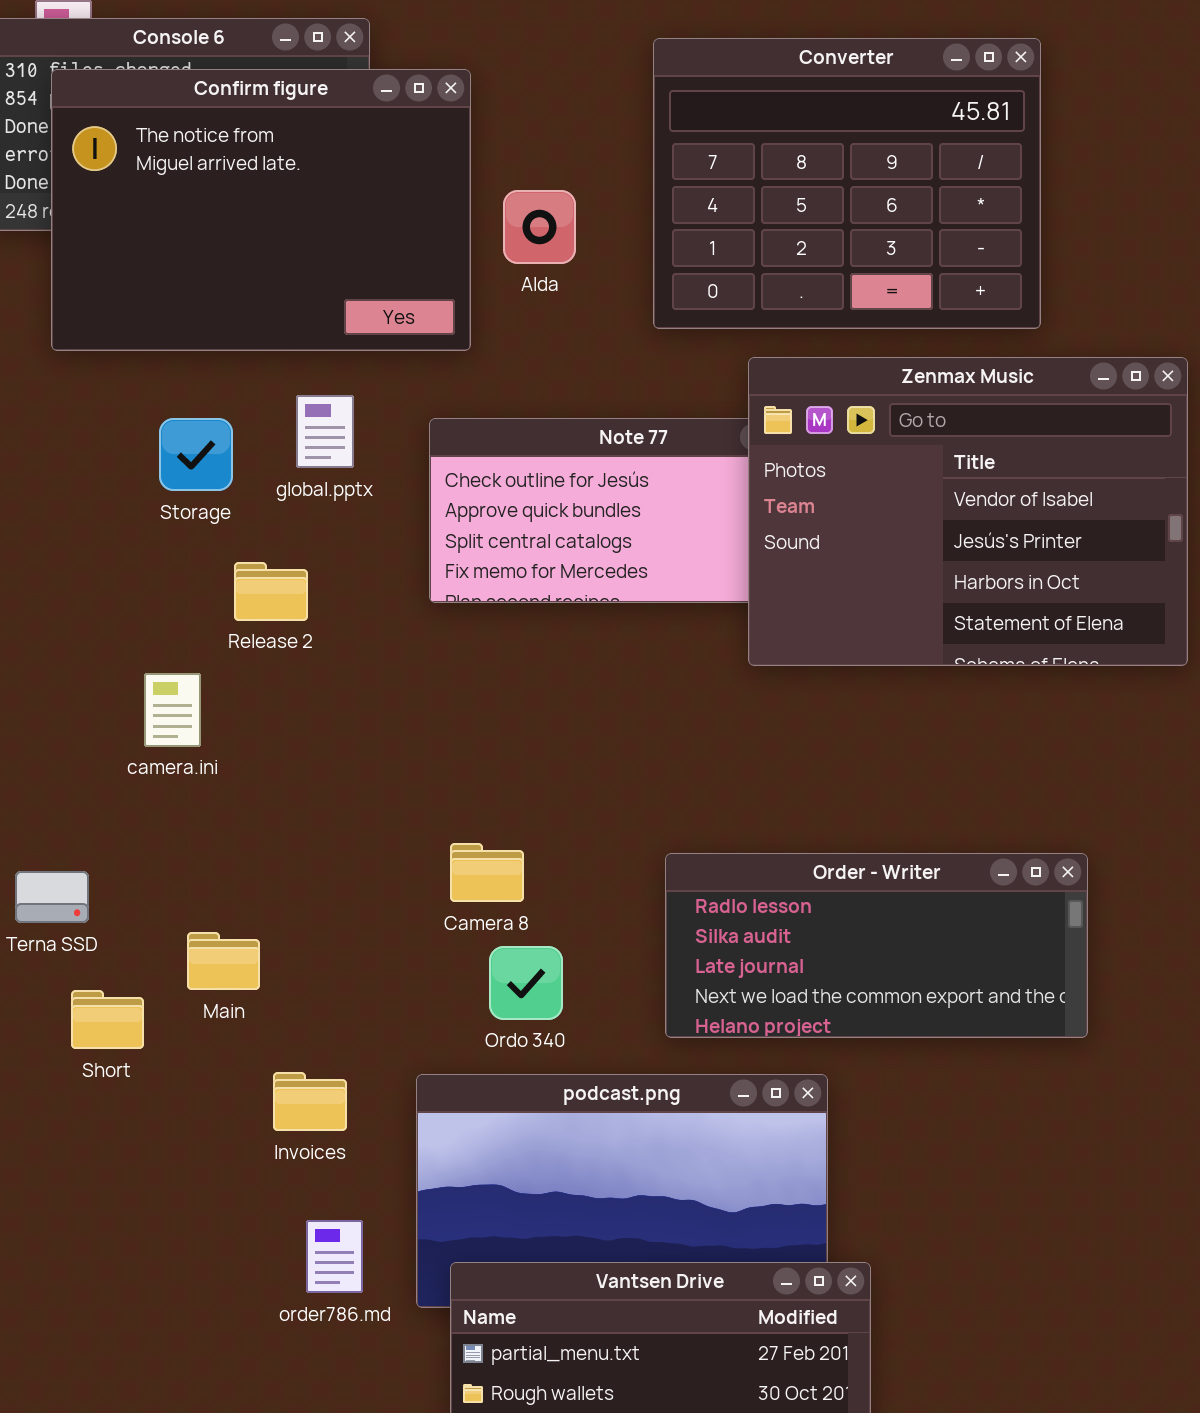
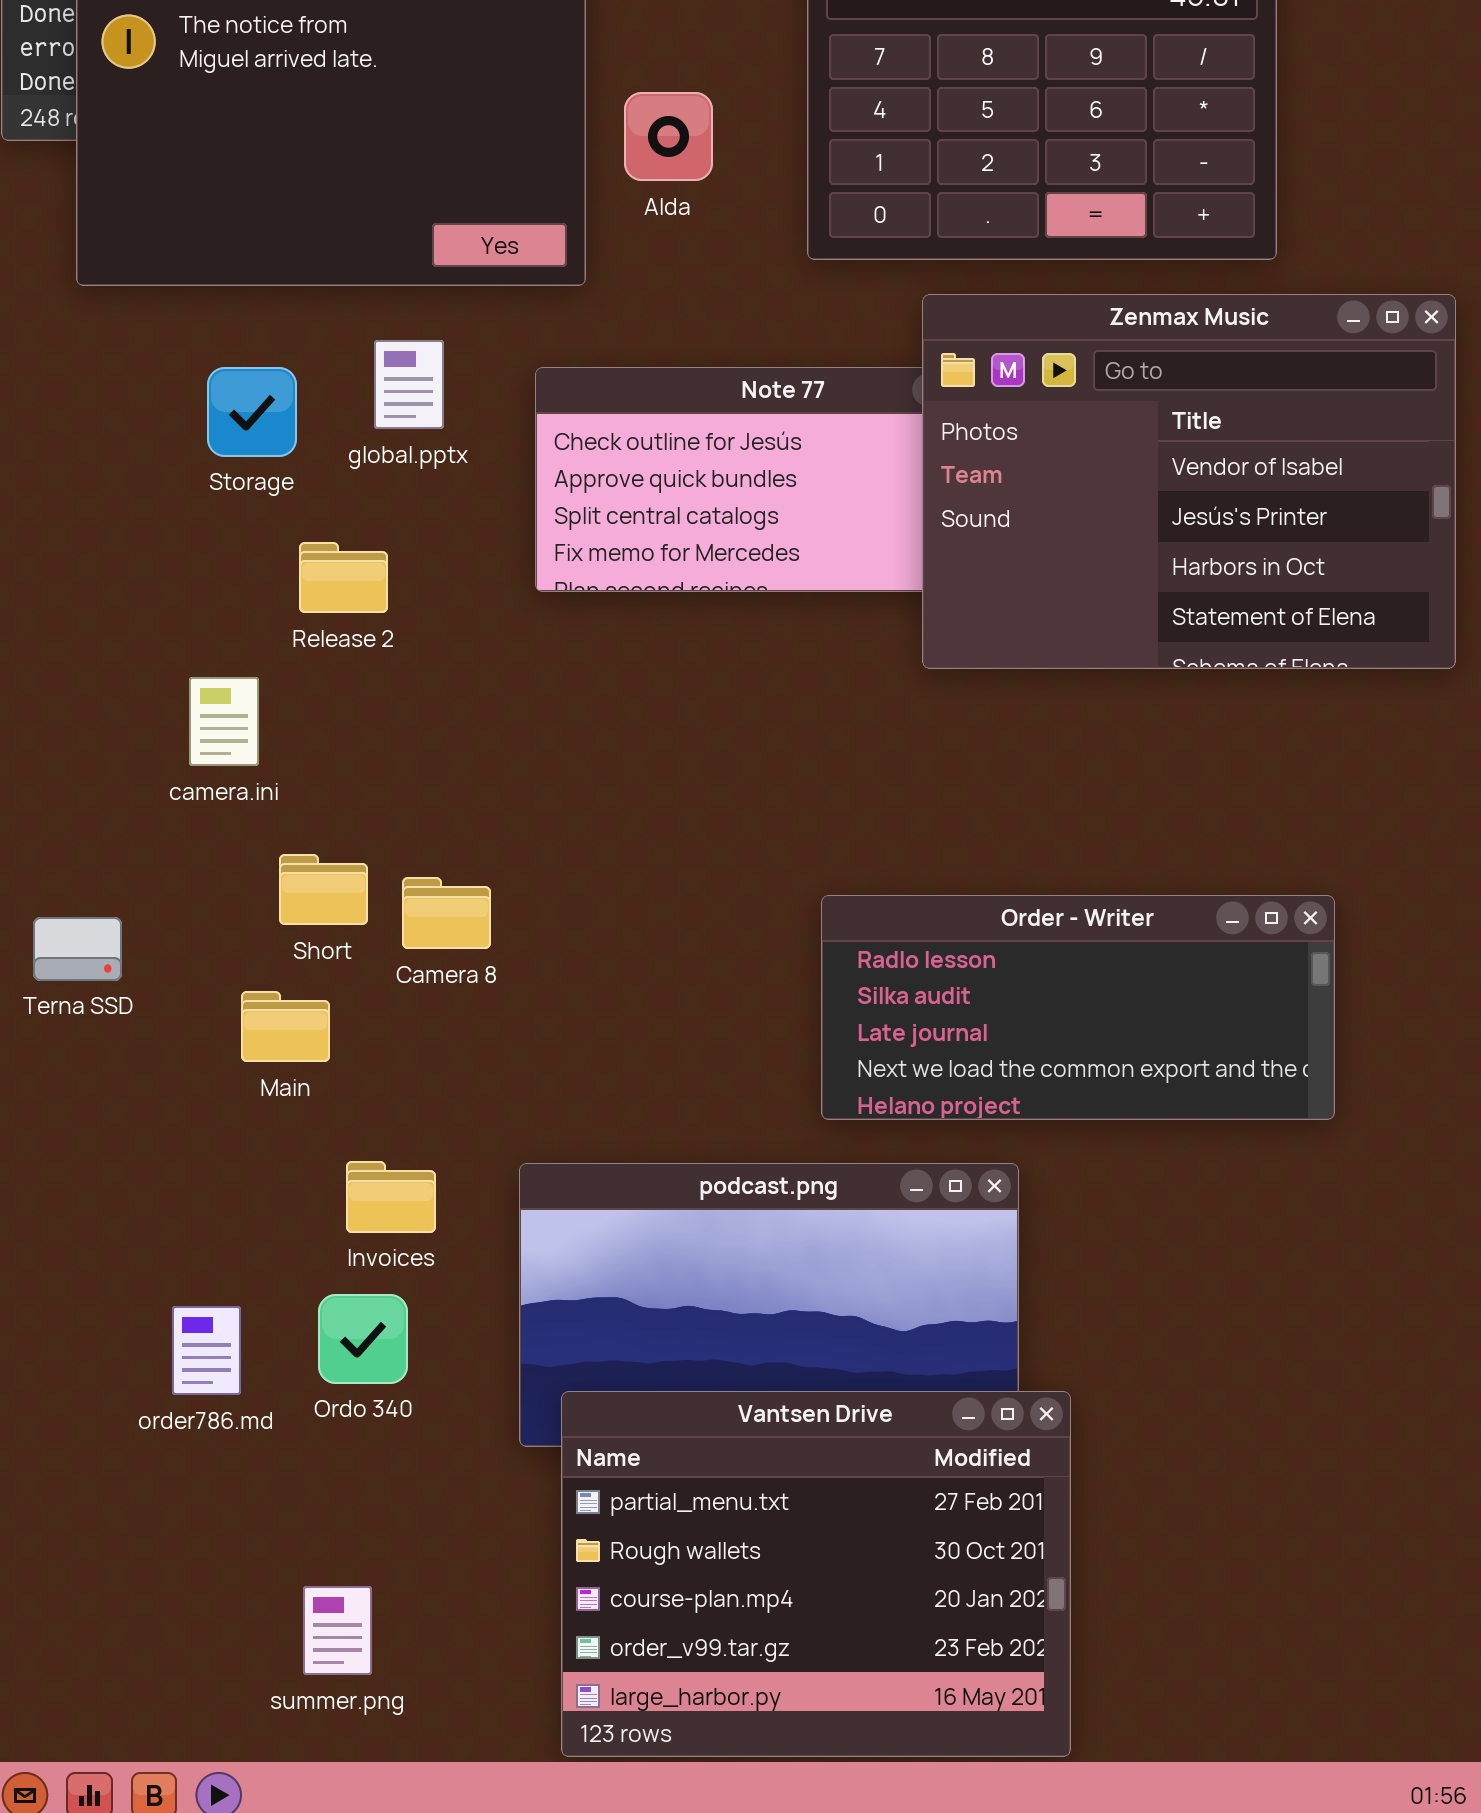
Camera 8: [450,843,524,902] -> [402,877,491,949], moved
Ordo 340: [489,946,563,1020] -> [318,1294,408,1384], moved
Short: [71,990,144,1049] -> [279,854,368,925], moved
order786.md: [306,1220,363,1293] -> [172,1306,241,1395], moved

